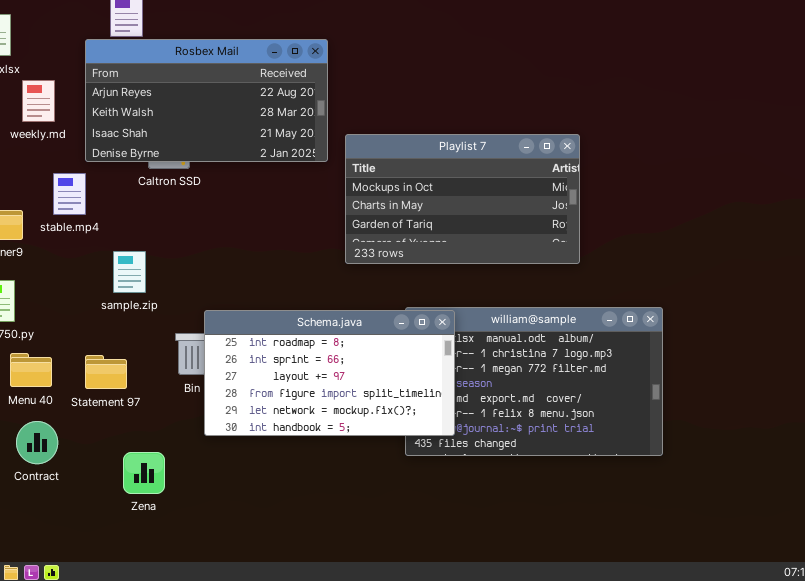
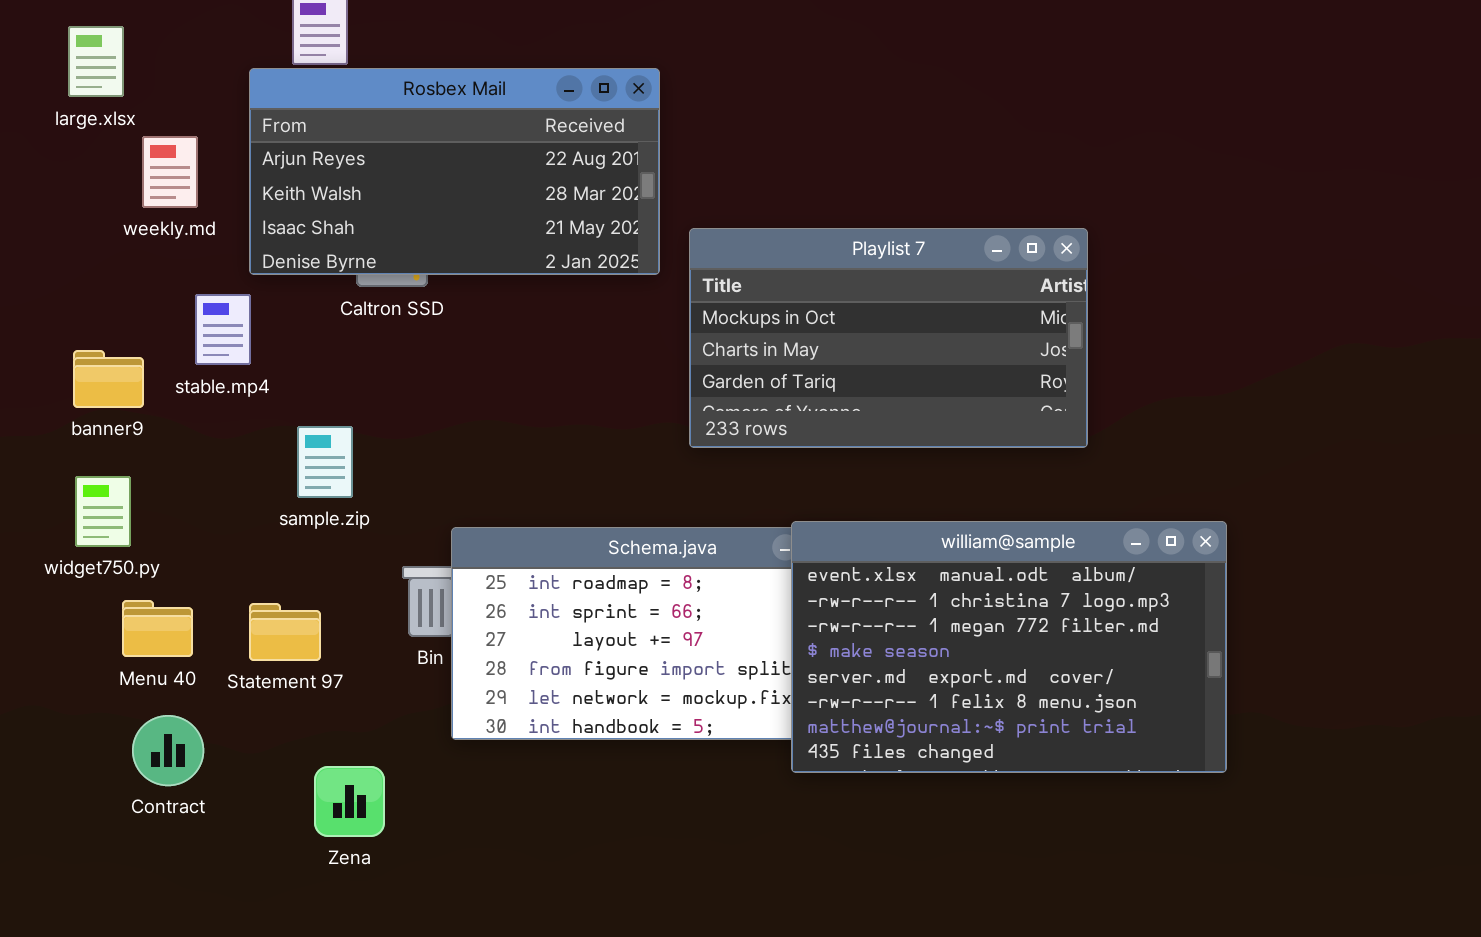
william@sample: [405,307,663,456] -> [791,521,1227,773], raised

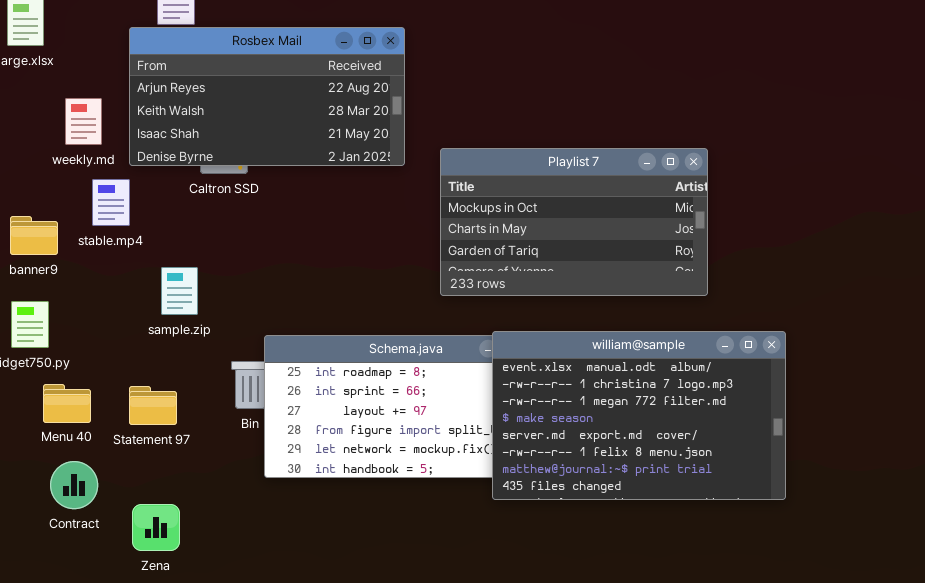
weekly.md: [142,136,198,208] -> [65,98,102,145], moved
Playlist 7: [689,228,1088,448] -> [440,148,708,296], moved
Zena: [314,766,385,837] -> [132,504,180,551], moved

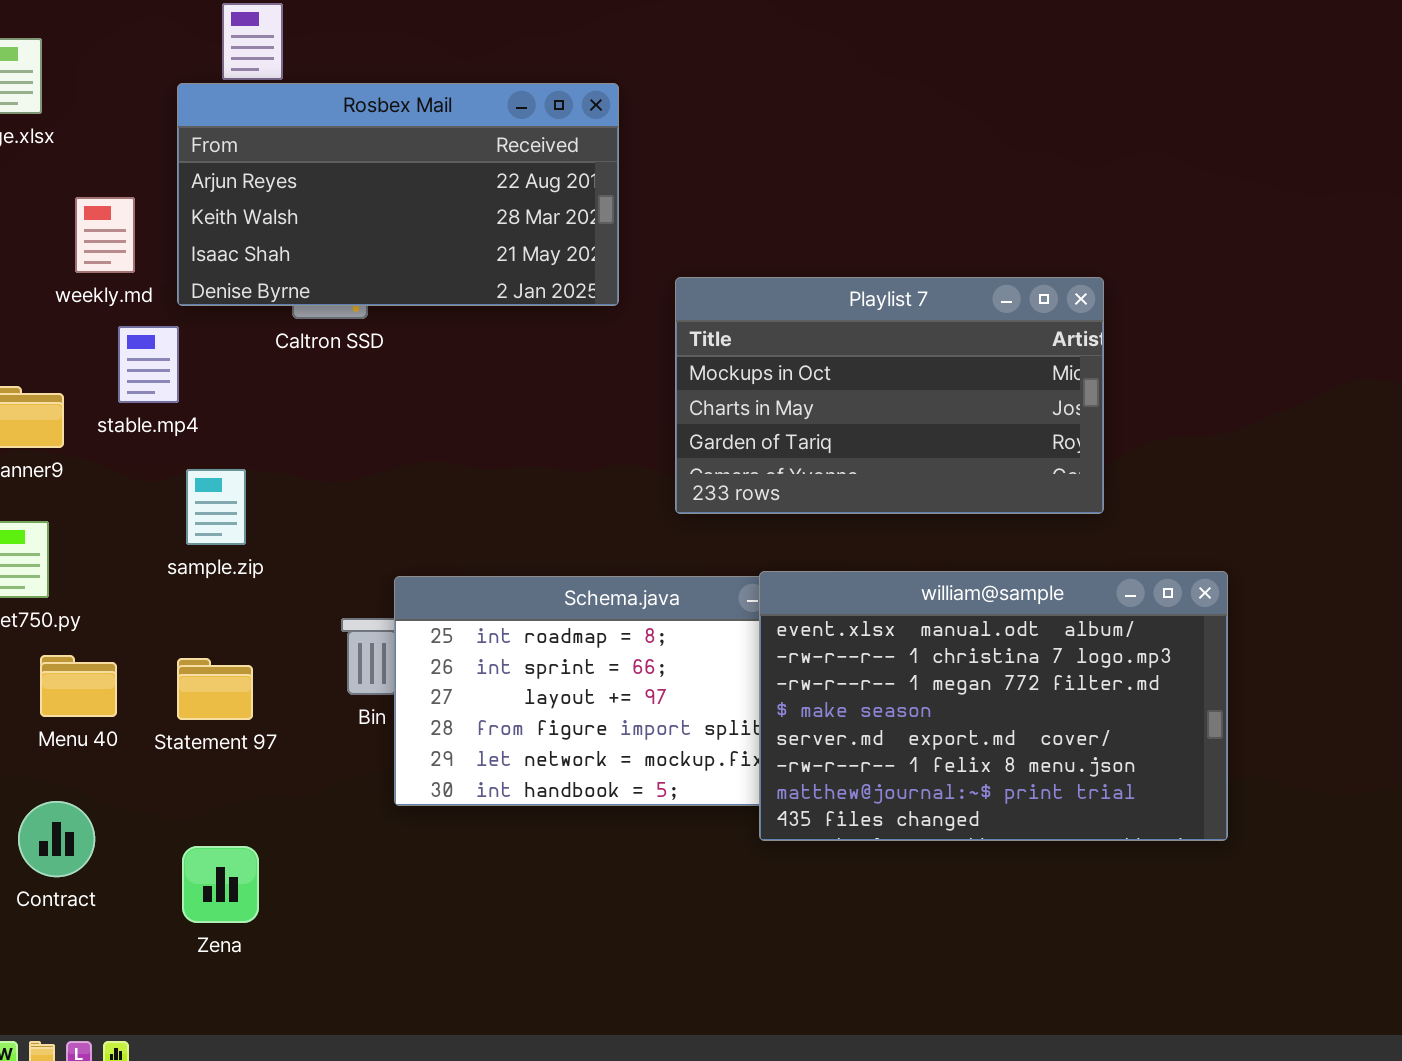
sample.zip: [161,267,198,315] -> [186,469,246,545], moved
Contract: [50,461,98,509] -> [18,801,95,877], moved

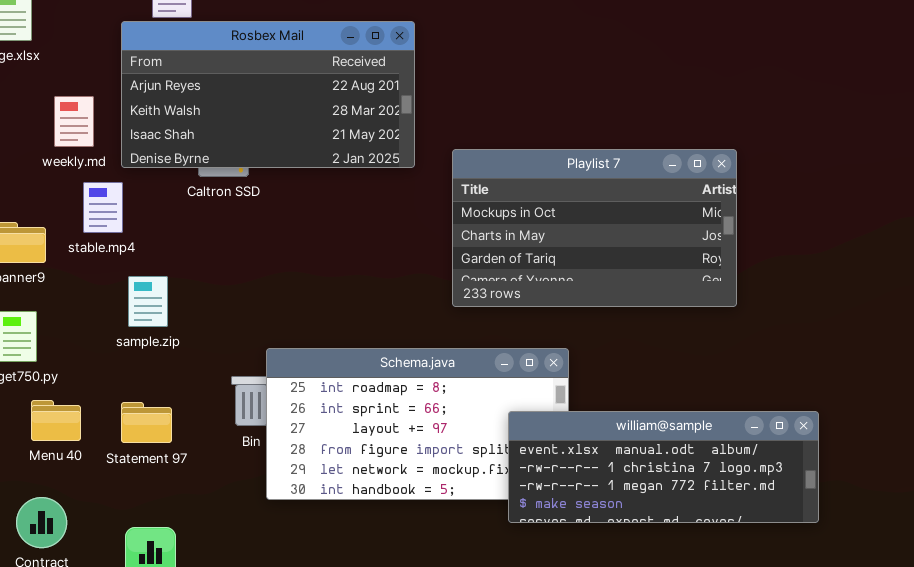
william@sample: [759,571,1228,841] -> [508,411,819,523], resized

